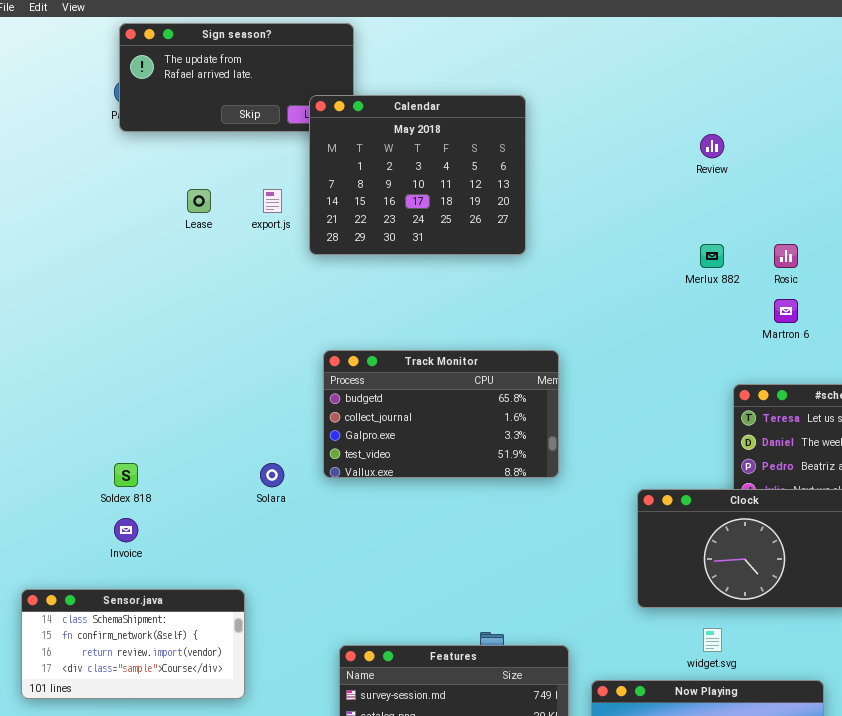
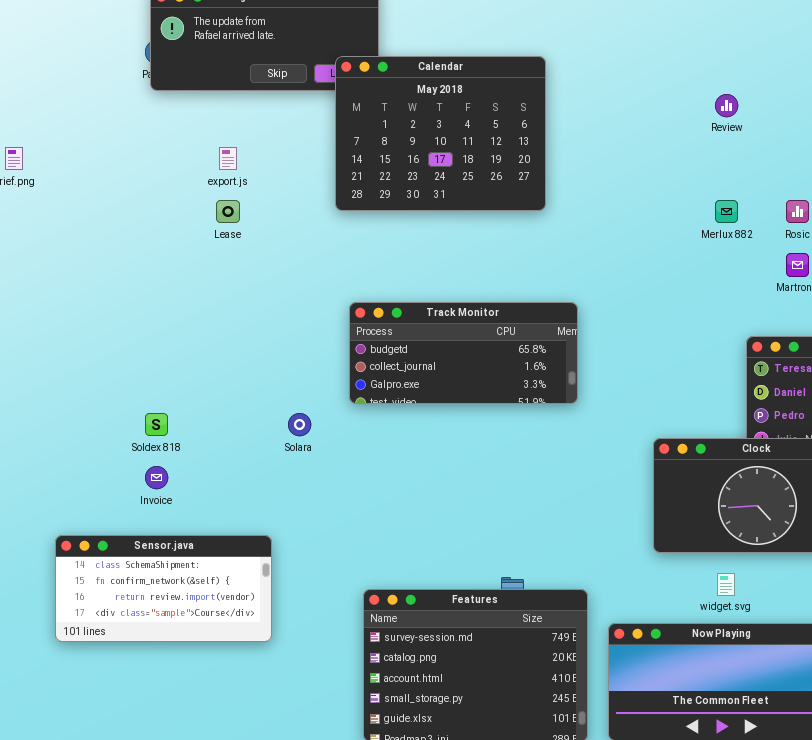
Lease: [187,189,211,213] -> [216,200,240,223], moved
export.js: [263,189,282,213] -> [219,147,237,170], moved
Track Monitor: [323,350,559,478] -> [349,302,578,404], resized

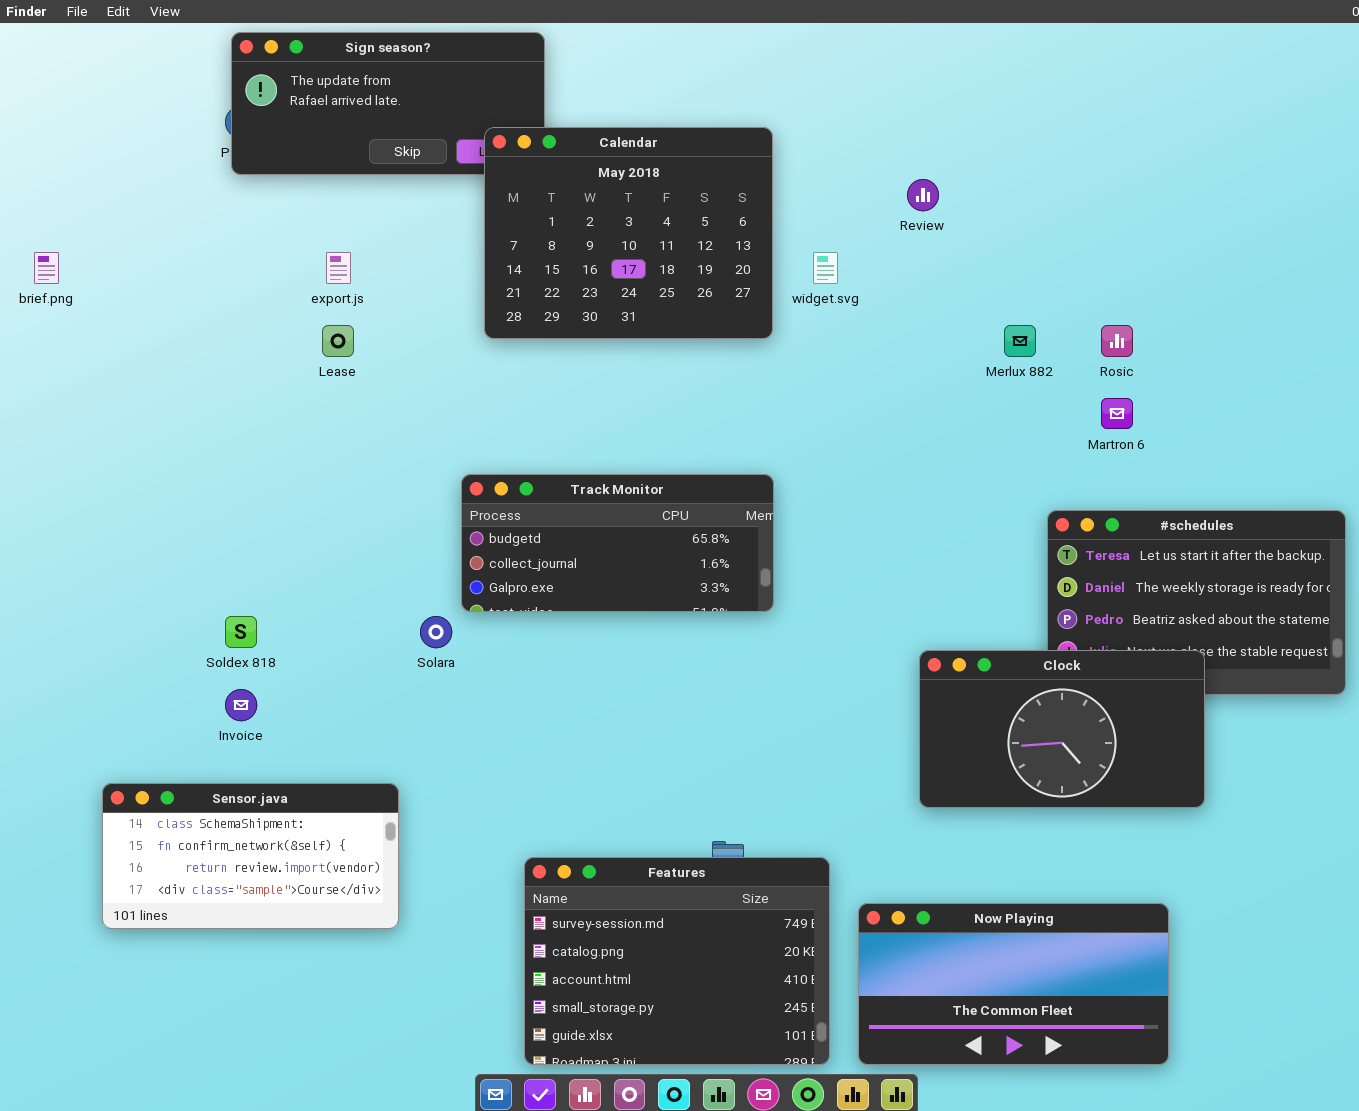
Review: [715,94,738,117] -> [907,179,939,211], moved
Track Monitor: [349,302,578,404] -> [461,474,774,612], moved
widget.svg: [717,573,735,596] -> [813,252,838,284], moved

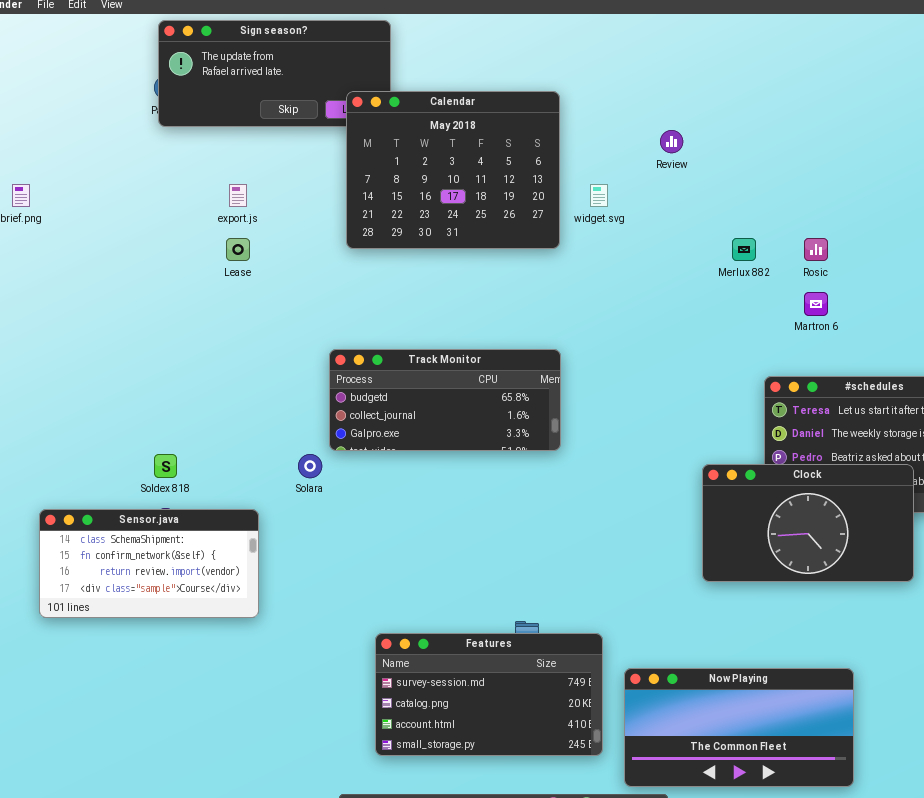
Clock: [919,650,1205,808] -> [702,464,914,582], moved
Sensor.java: [102,783,399,929] -> [39,509,259,618], moved
Features: [524,857,830,1065] -> [375,633,603,756], resized

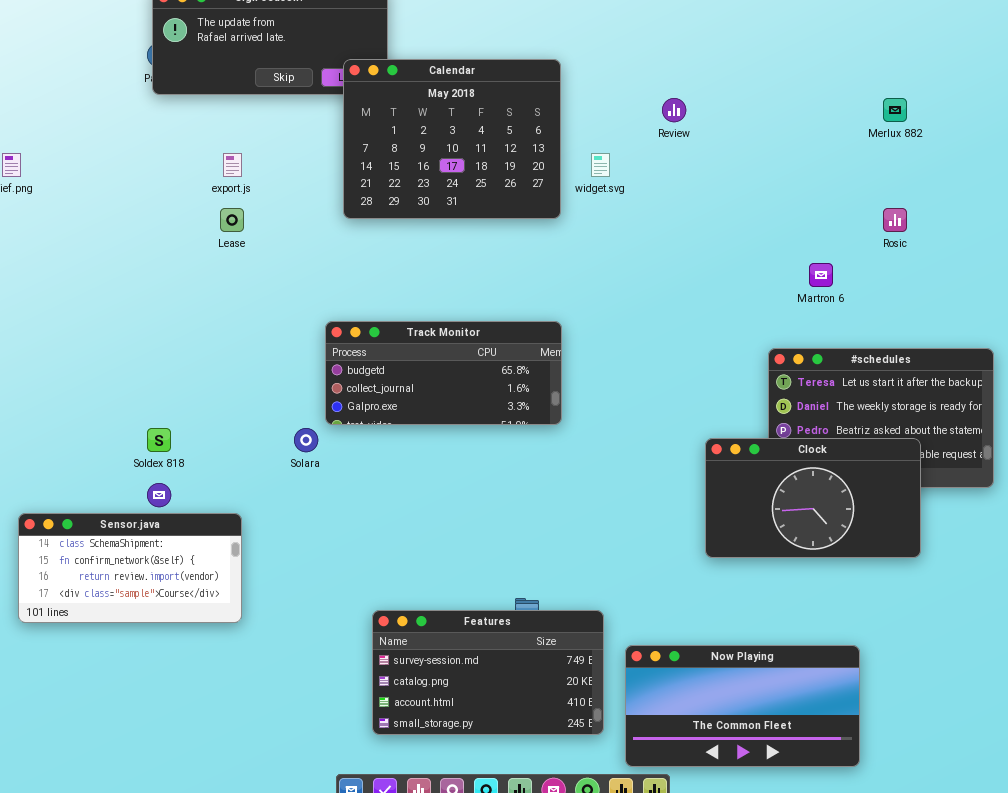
Merlux 882: [732,238,756,261] -> [883,98,907,122], moved
Rosic: [804,238,828,261] -> [883,208,907,232], moved
Sensor.java: [39,509,259,618] -> [18,513,242,623], moved

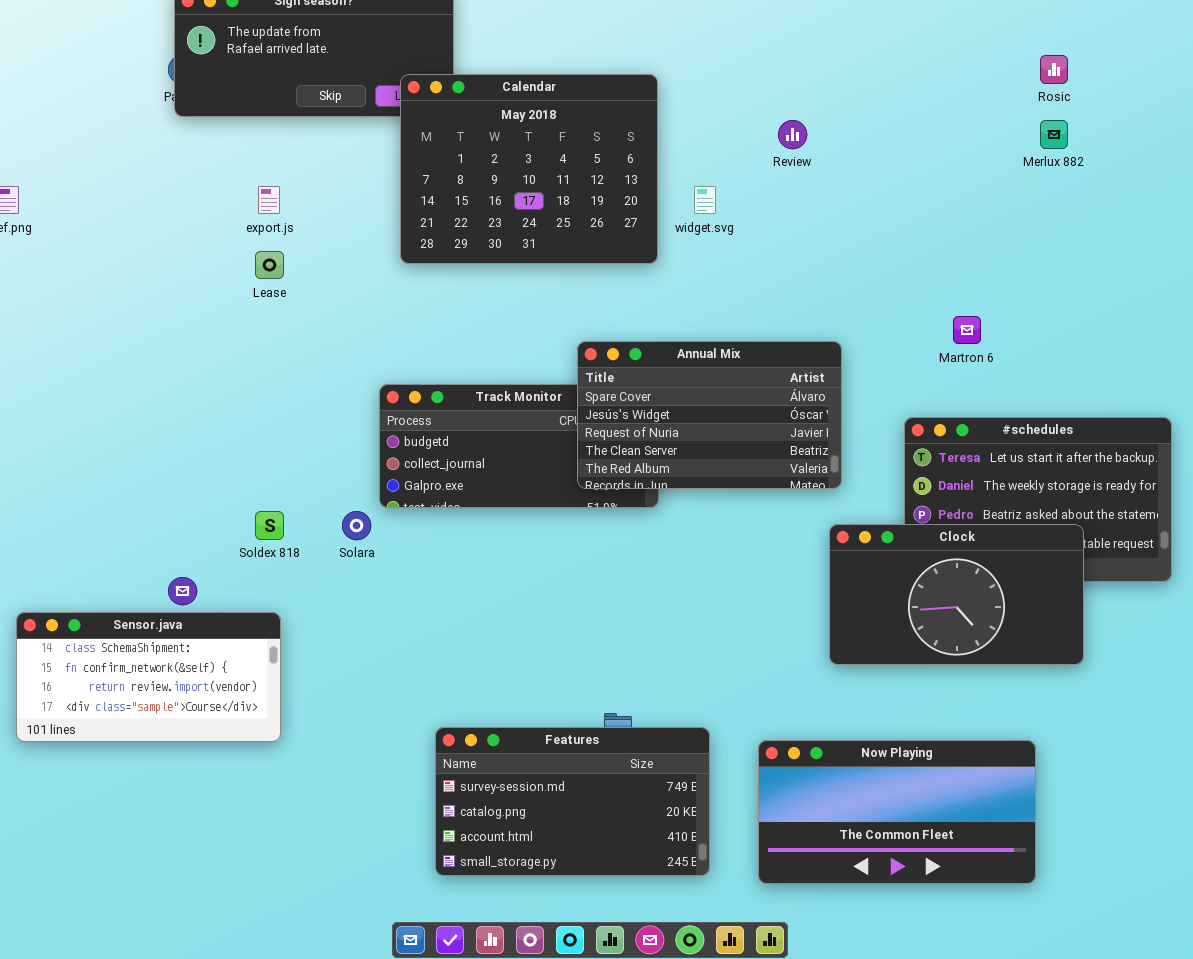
Rosic: [883,208,907,232] -> [1040,55,1068,84], moved
Annual Mix: none -> [577,341,842,489], opened
Soldex 818: [147,428,171,452] -> [255,511,284,540], moved
Now Playing: [625,645,860,767] -> [758,740,1036,884], moved

